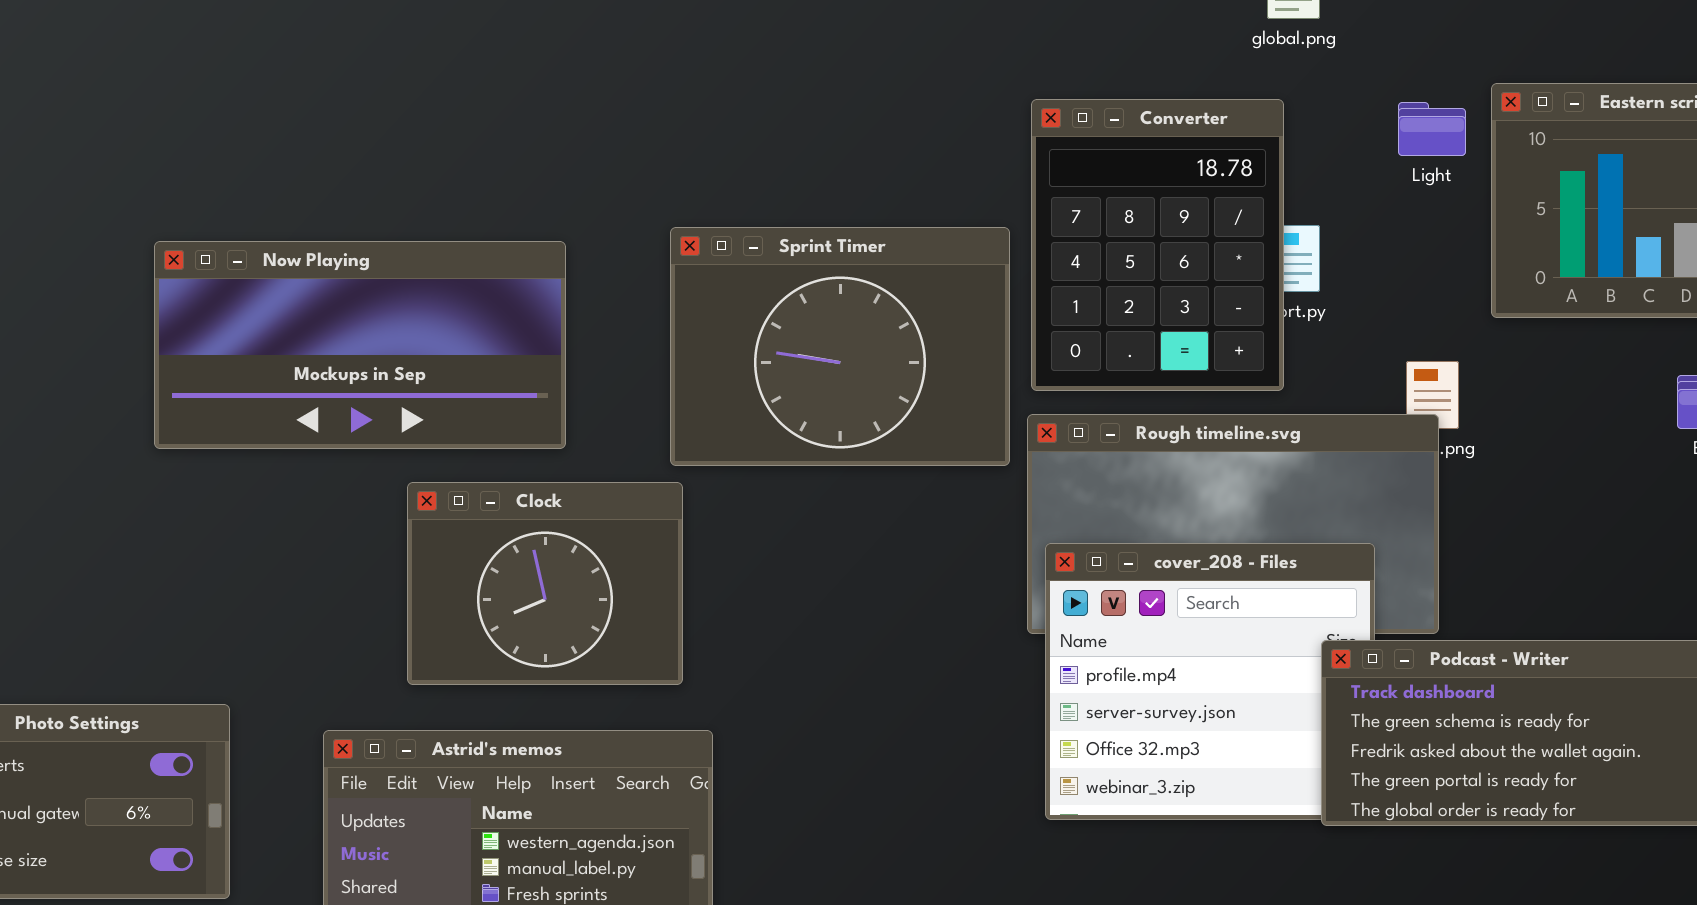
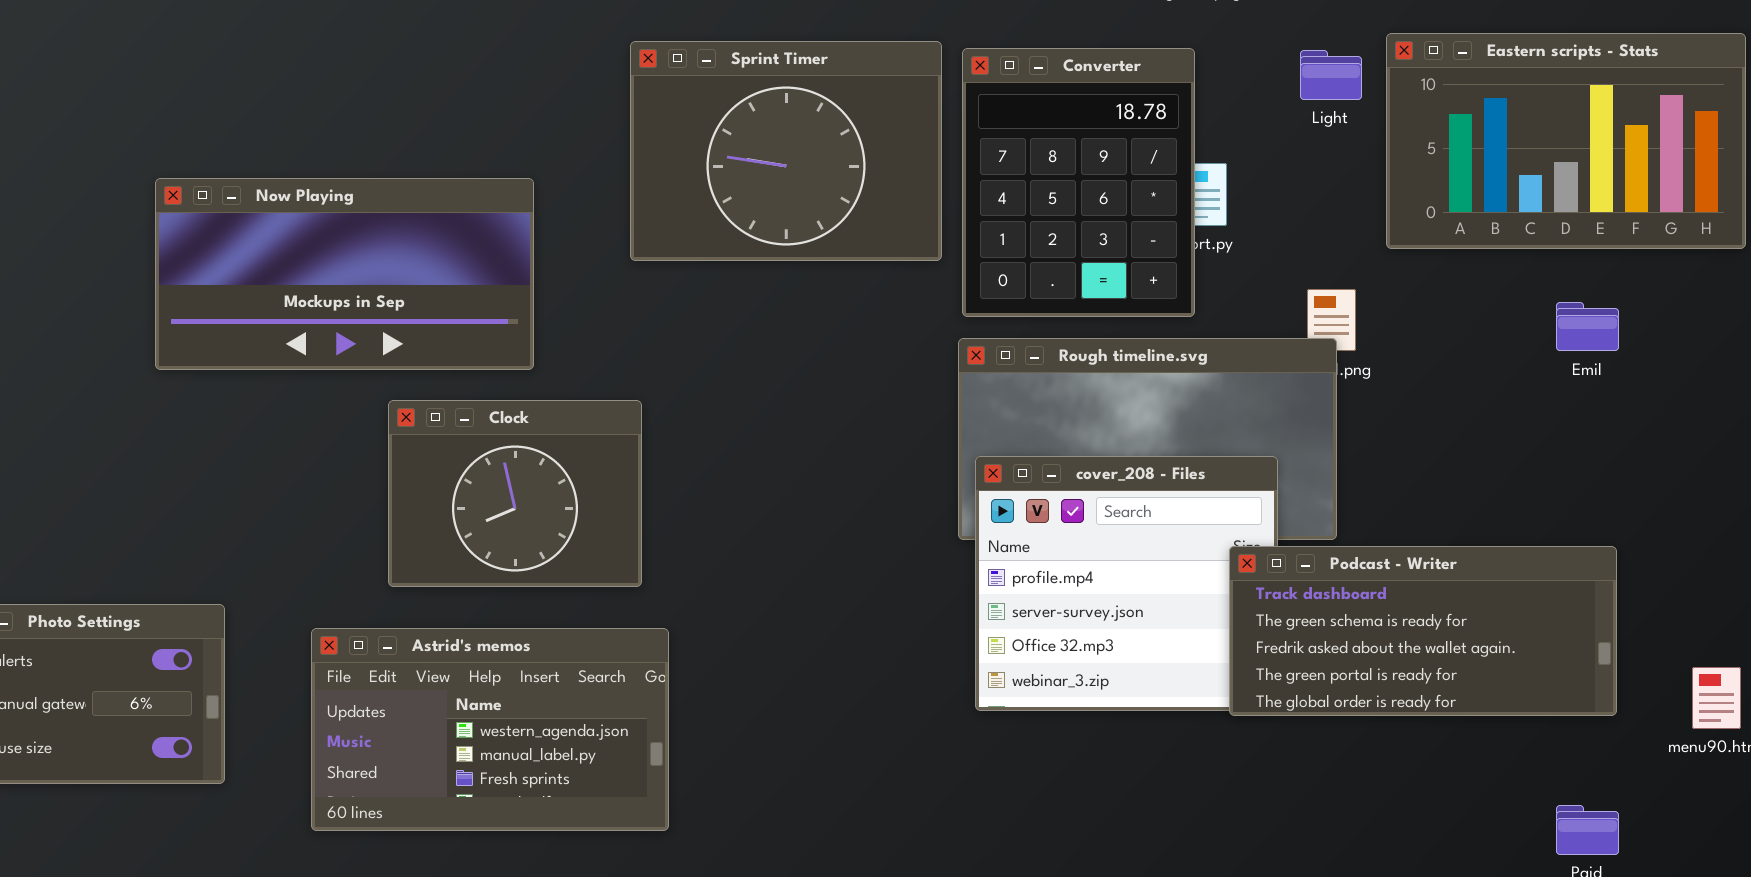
Sprint Timer: [670,227,1010,466] -> [630,41,942,261], moved

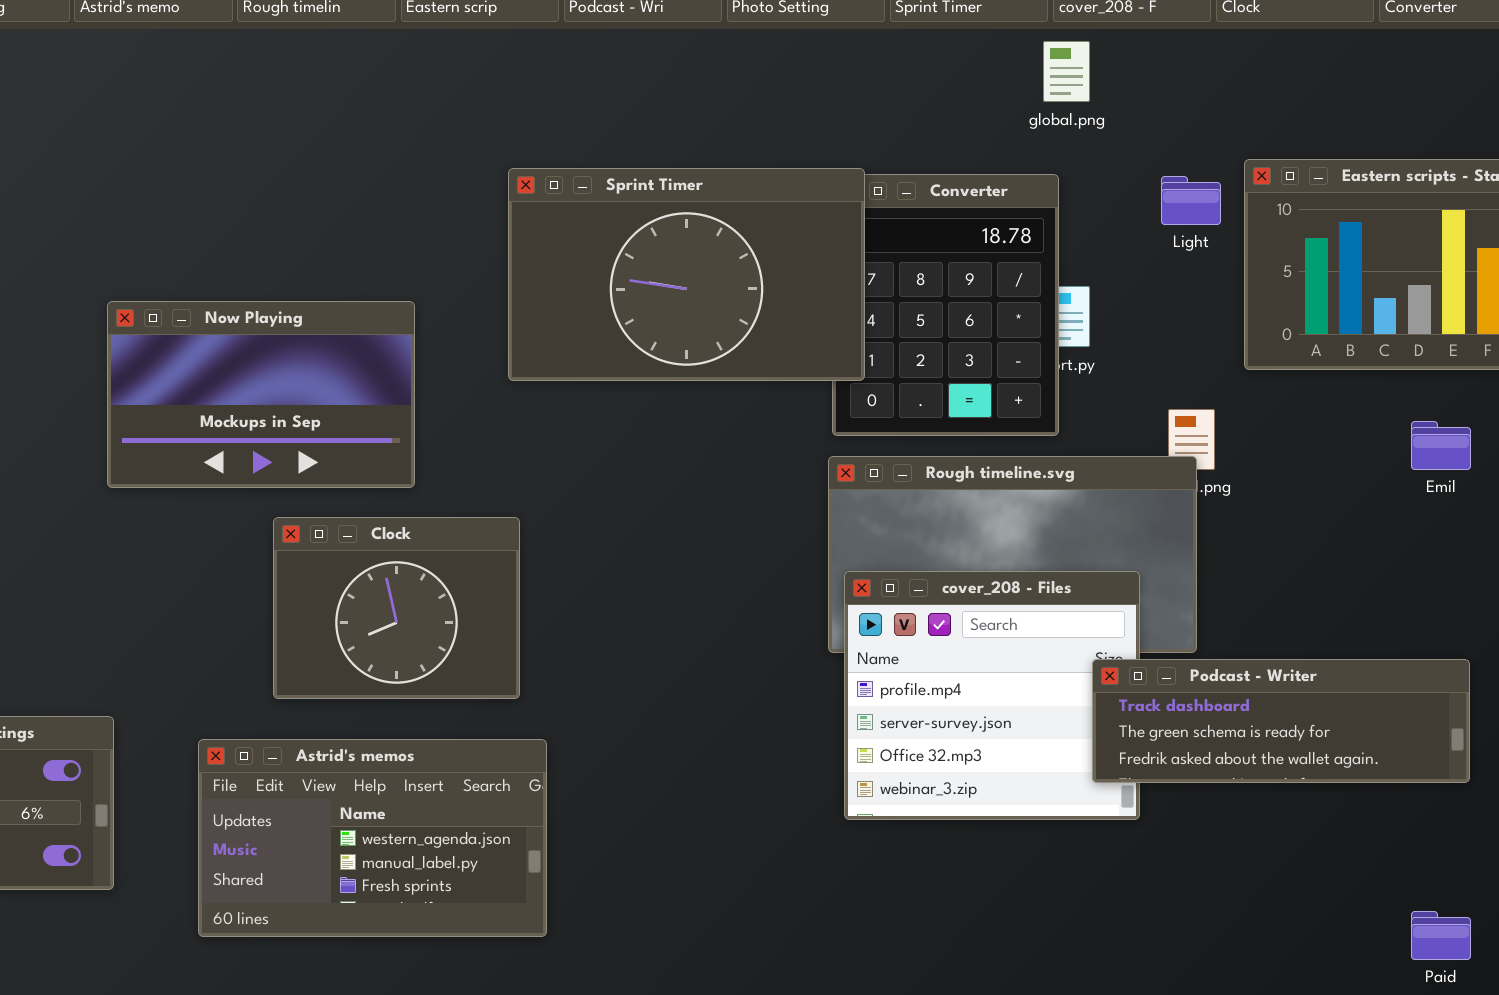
Sprint Timer: [630,41,942,261] -> [508,168,865,381], resized
Now Playing: [155,178,534,370] -> [107,301,415,488], resized
Podcast - Writer: [1229,546,1617,716] -> [1092,659,1470,783], resized

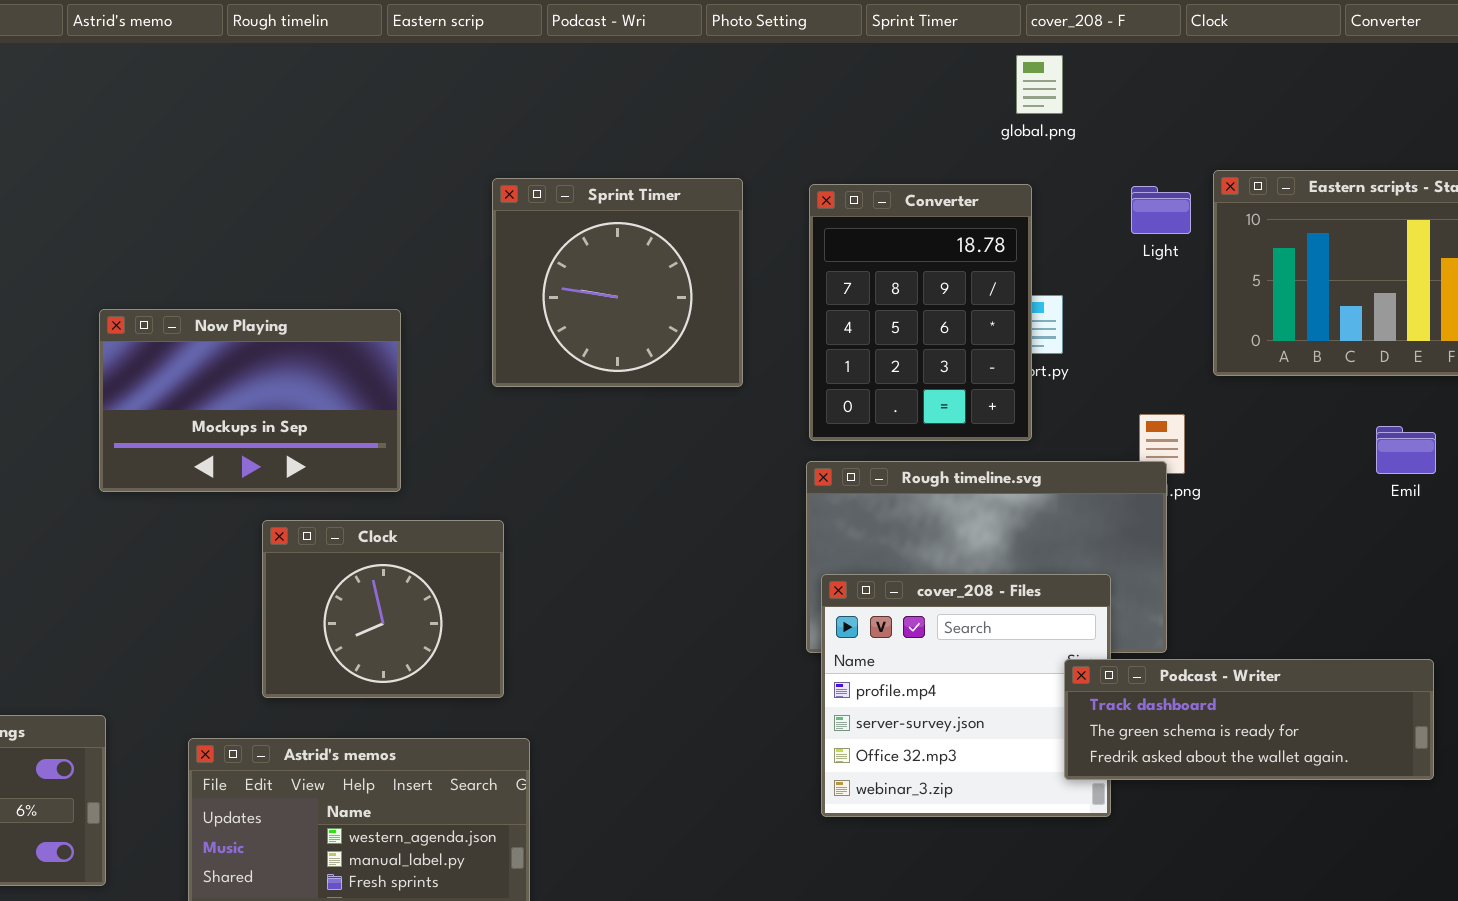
Sprint Timer: [508,168,865,381] -> [492,178,743,387], resized

